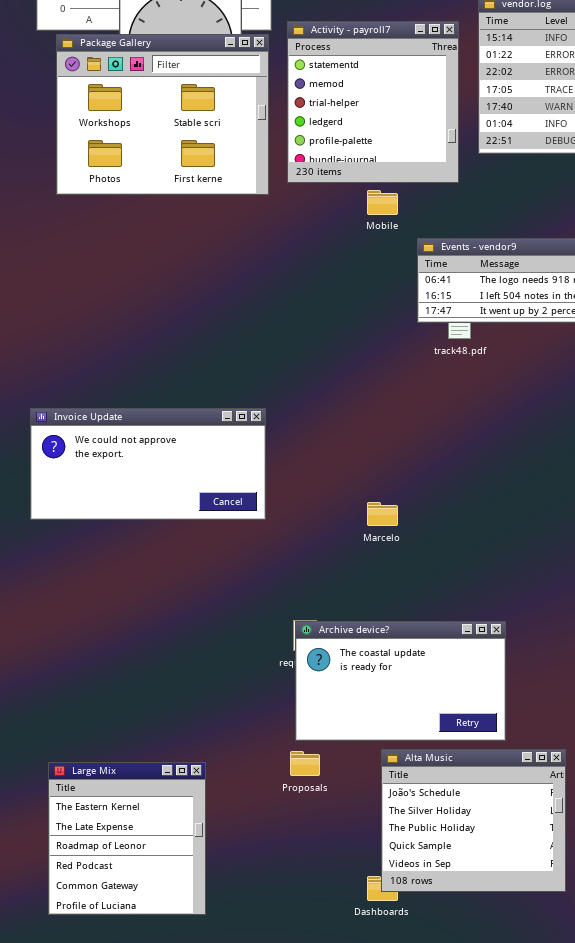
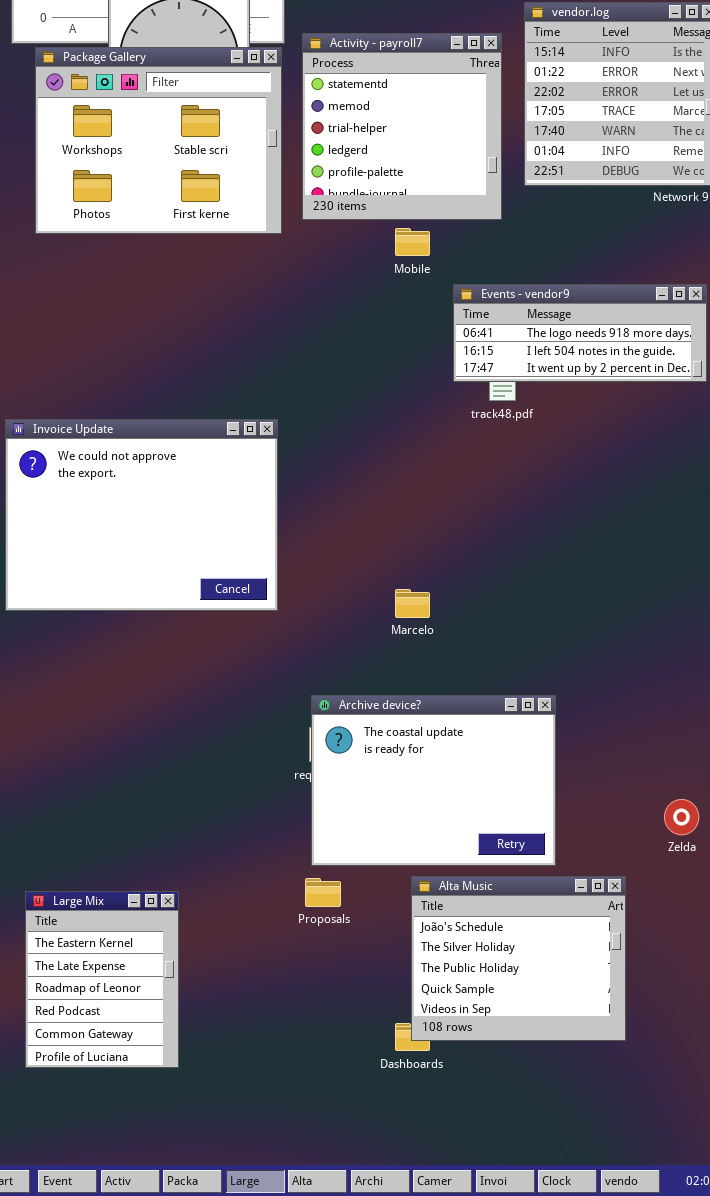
Invoice Update: [30,408,266,520] -> [5,419,278,611], resized
Archive device?: [295,621,506,741] -> [311,695,556,866], resized
Large Mix: [48,762,206,915] -> [25,891,179,1068], resized

